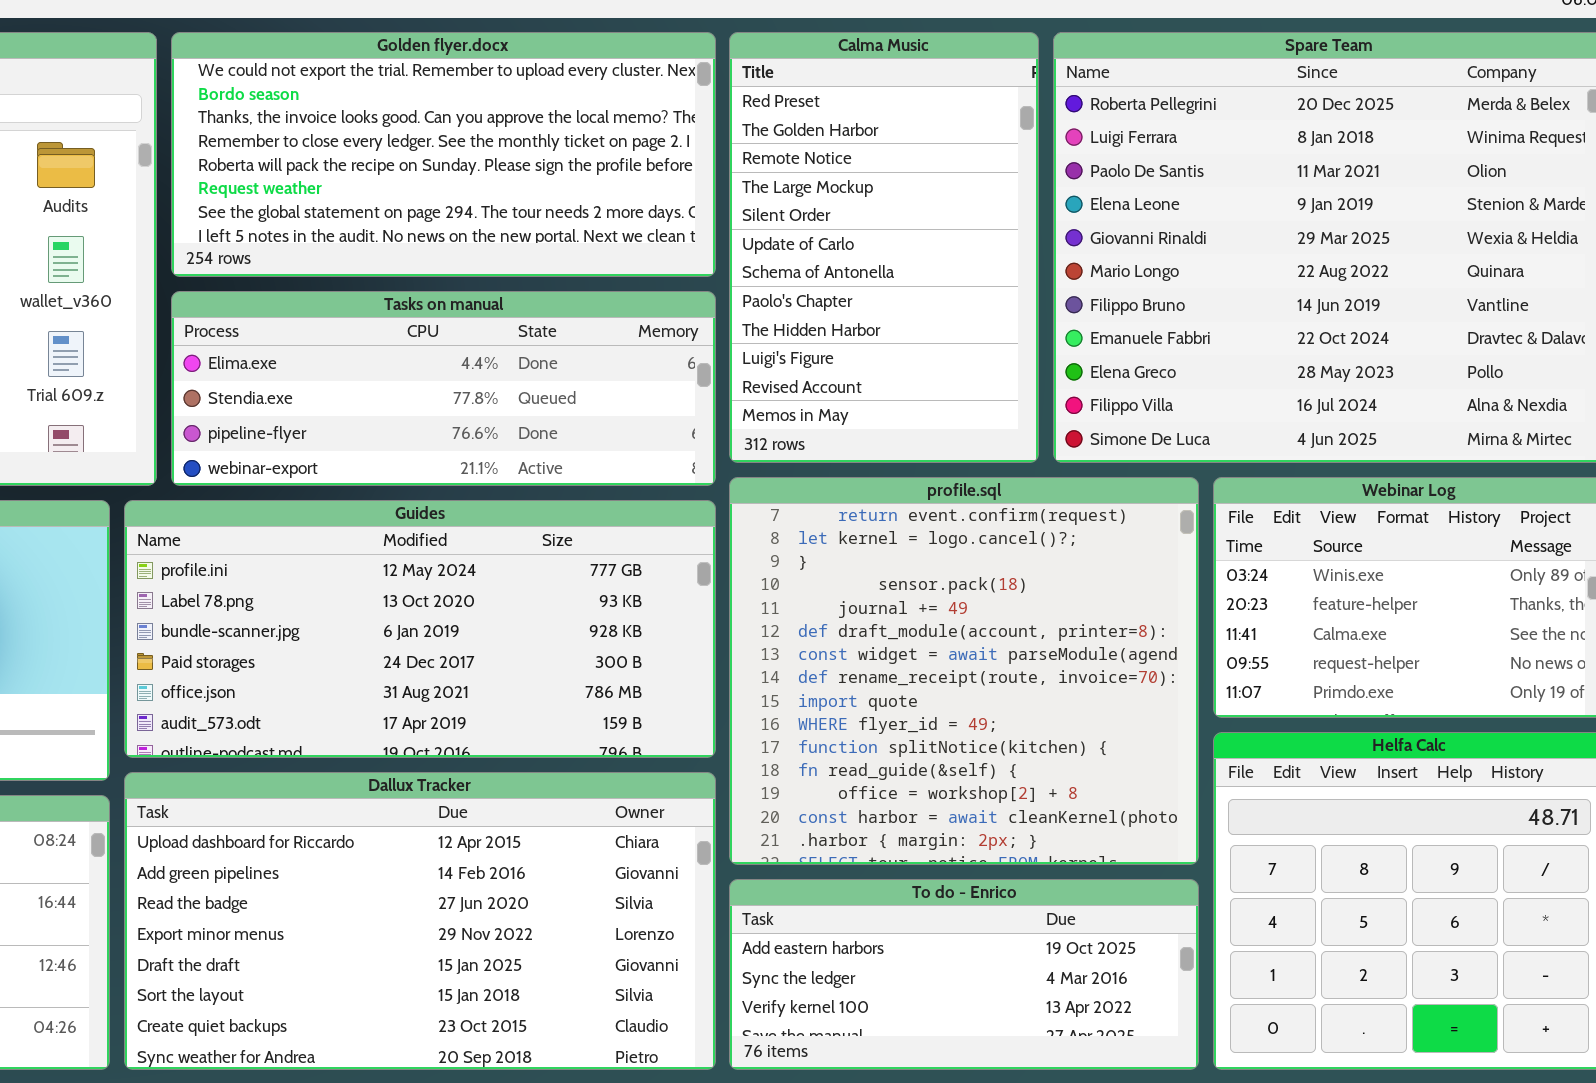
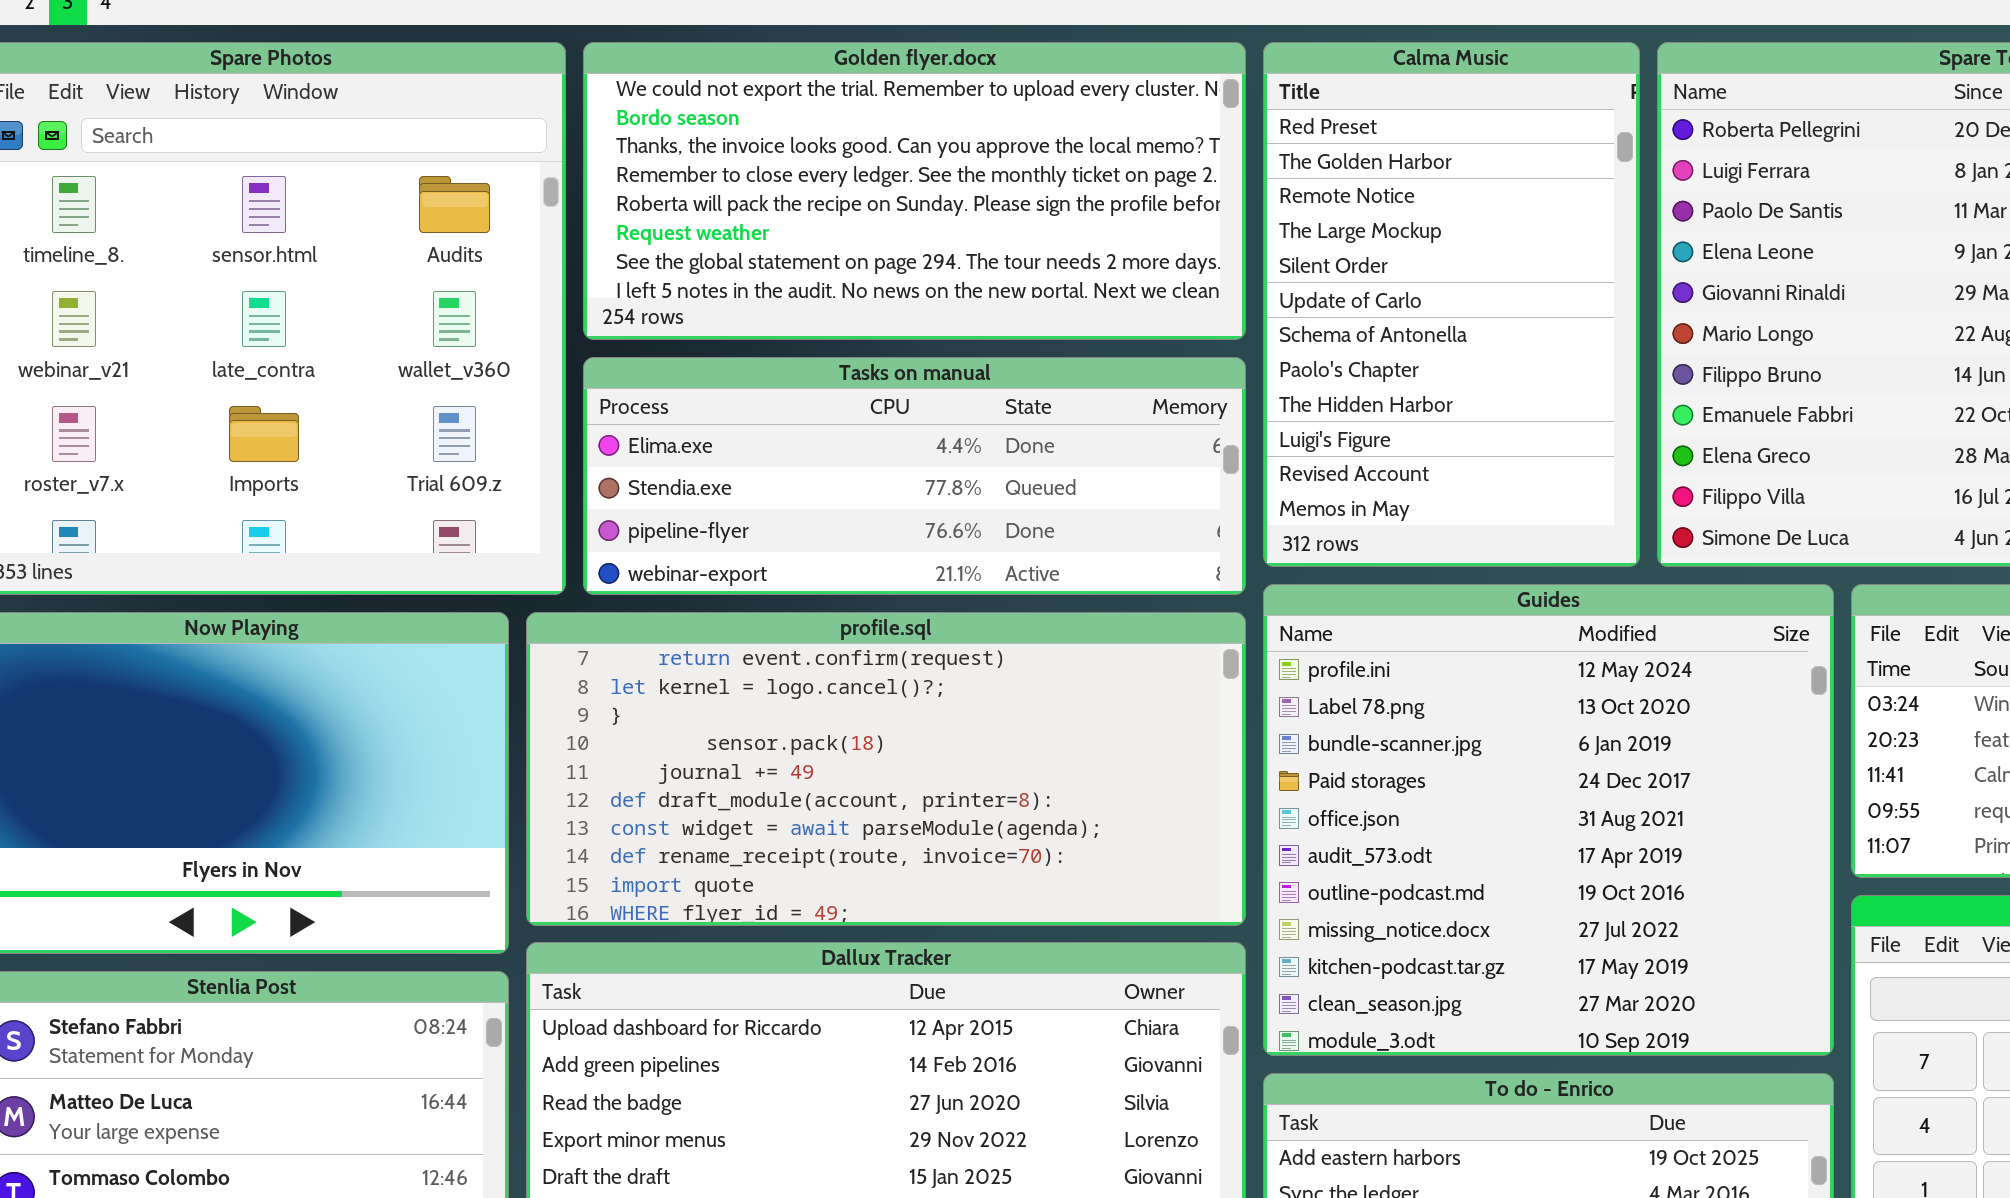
profile.sql: [729,477,1199,865] -> [526,612,1246,926], moved, resized
Guides: [124,500,716,758] -> [1263,584,1834,1056], moved, resized

